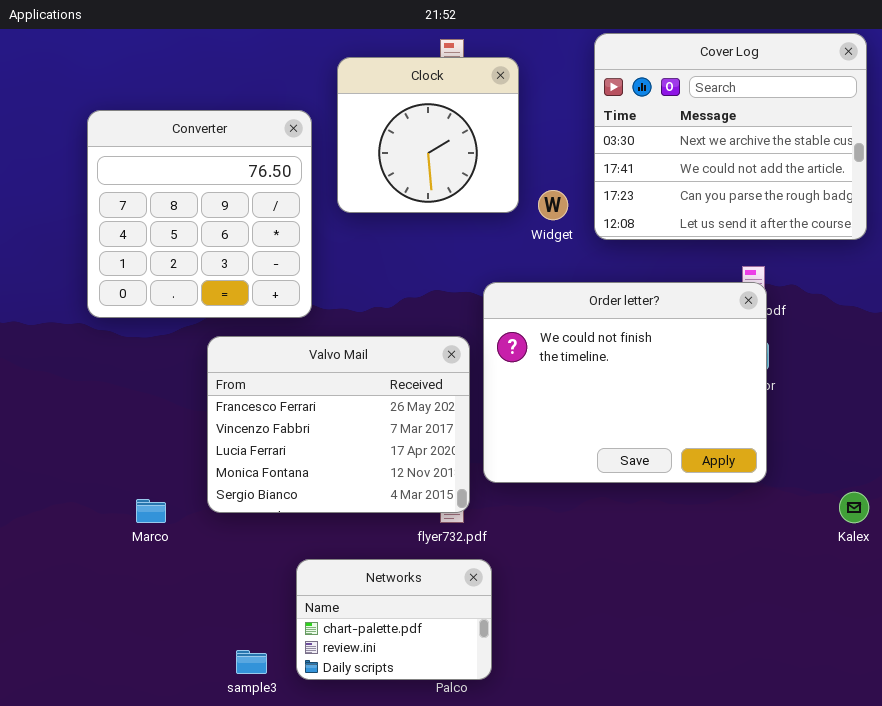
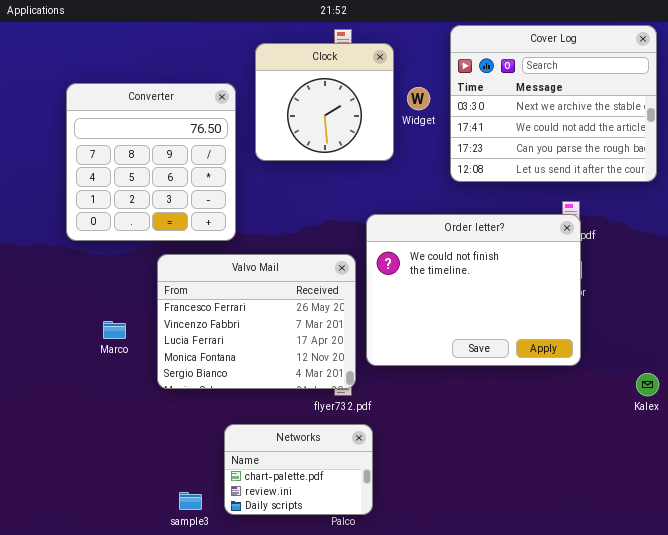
Widget: [538,190,568,220] -> [407,87,430,110], moved
Marco: [136,499,166,523] -> [103,321,126,339], moved

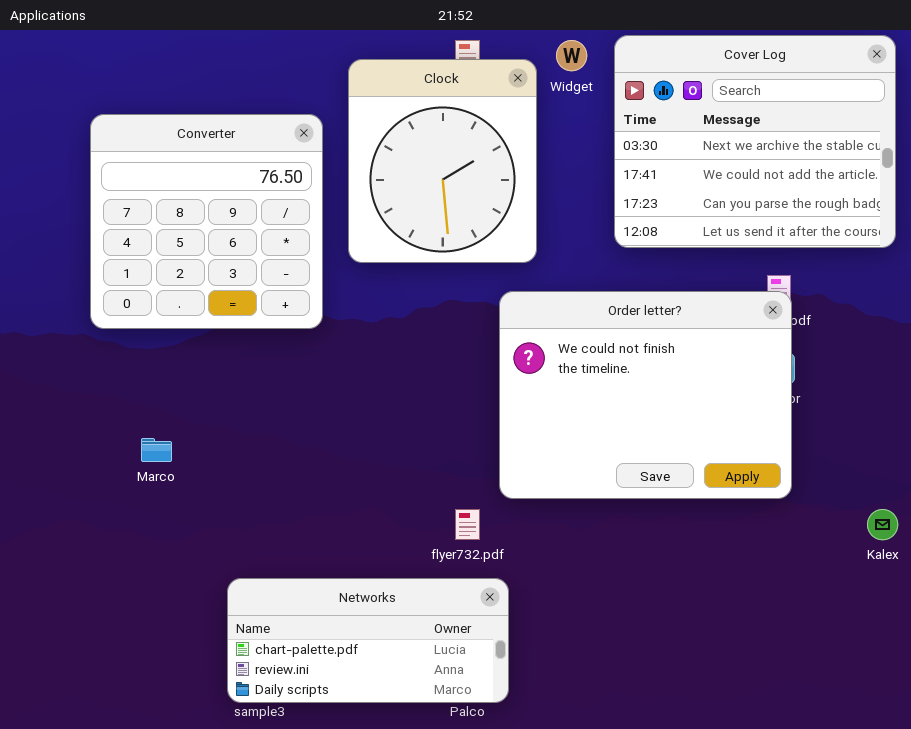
Clock: [255,43,394,161] -> [348,59,537,263], resized
Widget: [407,87,430,110] -> [556,40,587,71], moved
Valvo Mail: [157,254,356,389] -> none, closed
Networks: [224,424,373,515] -> [227,578,509,703], resized

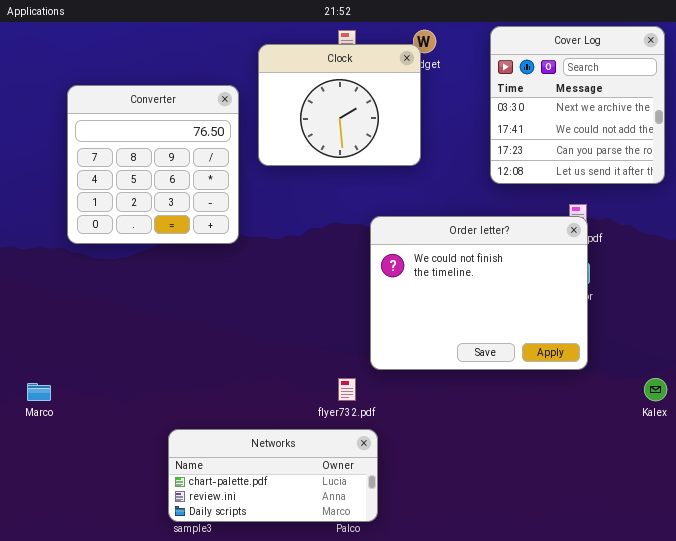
Cover Log: [614,35,896,248] -> [490,26,665,184], resized
Clock: [348,59,537,263] -> [258,44,421,166], resized
Marco: [141,438,172,462] -> [27,383,51,401], moved

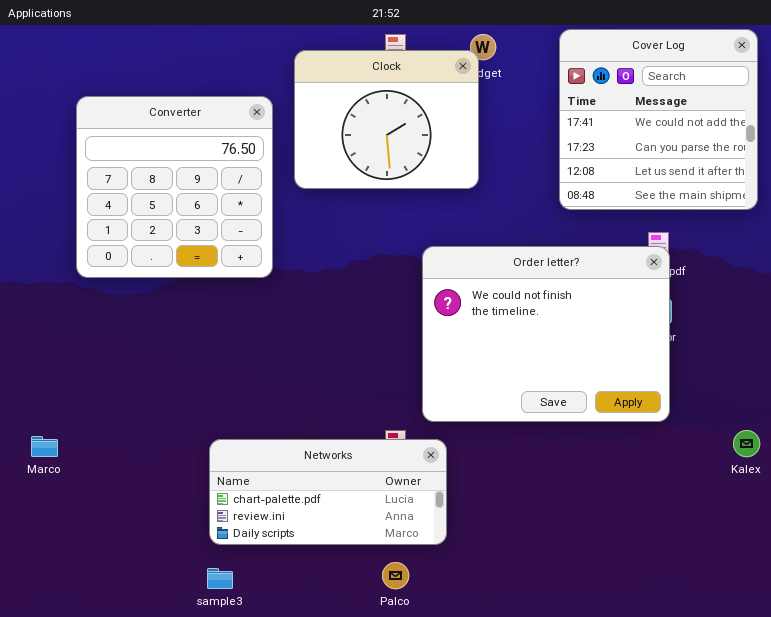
Cover Log: [490,26,665,184] -> [559,29,758,210], scrolled down 1 row
Networks: [168,429,378,522] -> [209,439,447,545], moved

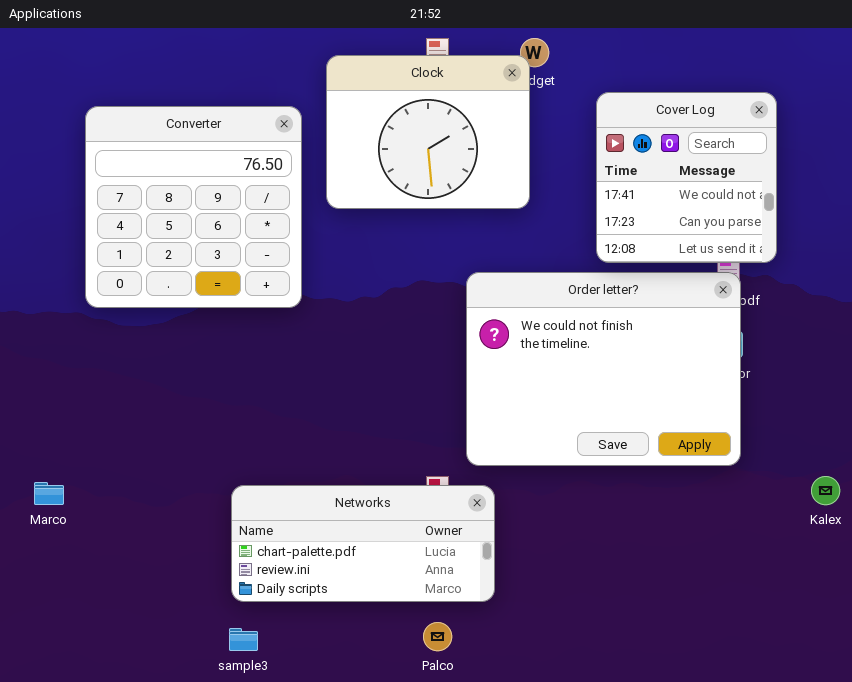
Cover Log: [559,29,758,210] -> [596,92,777,263], moved, resized

